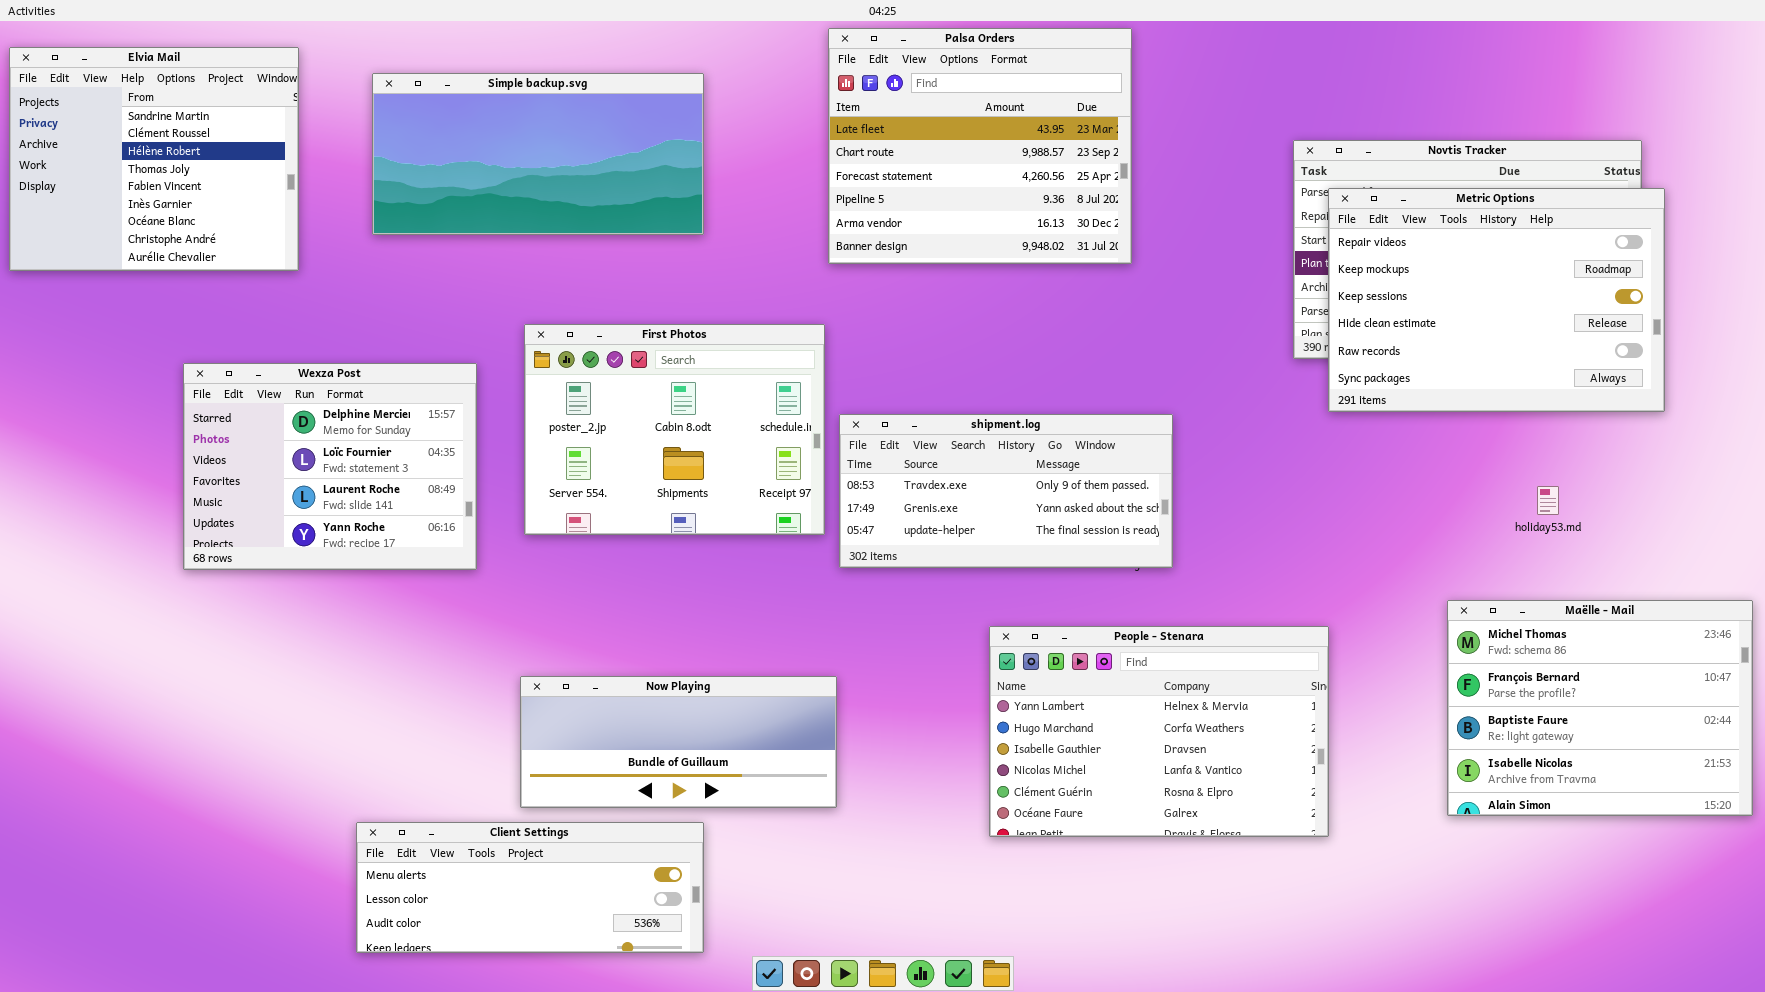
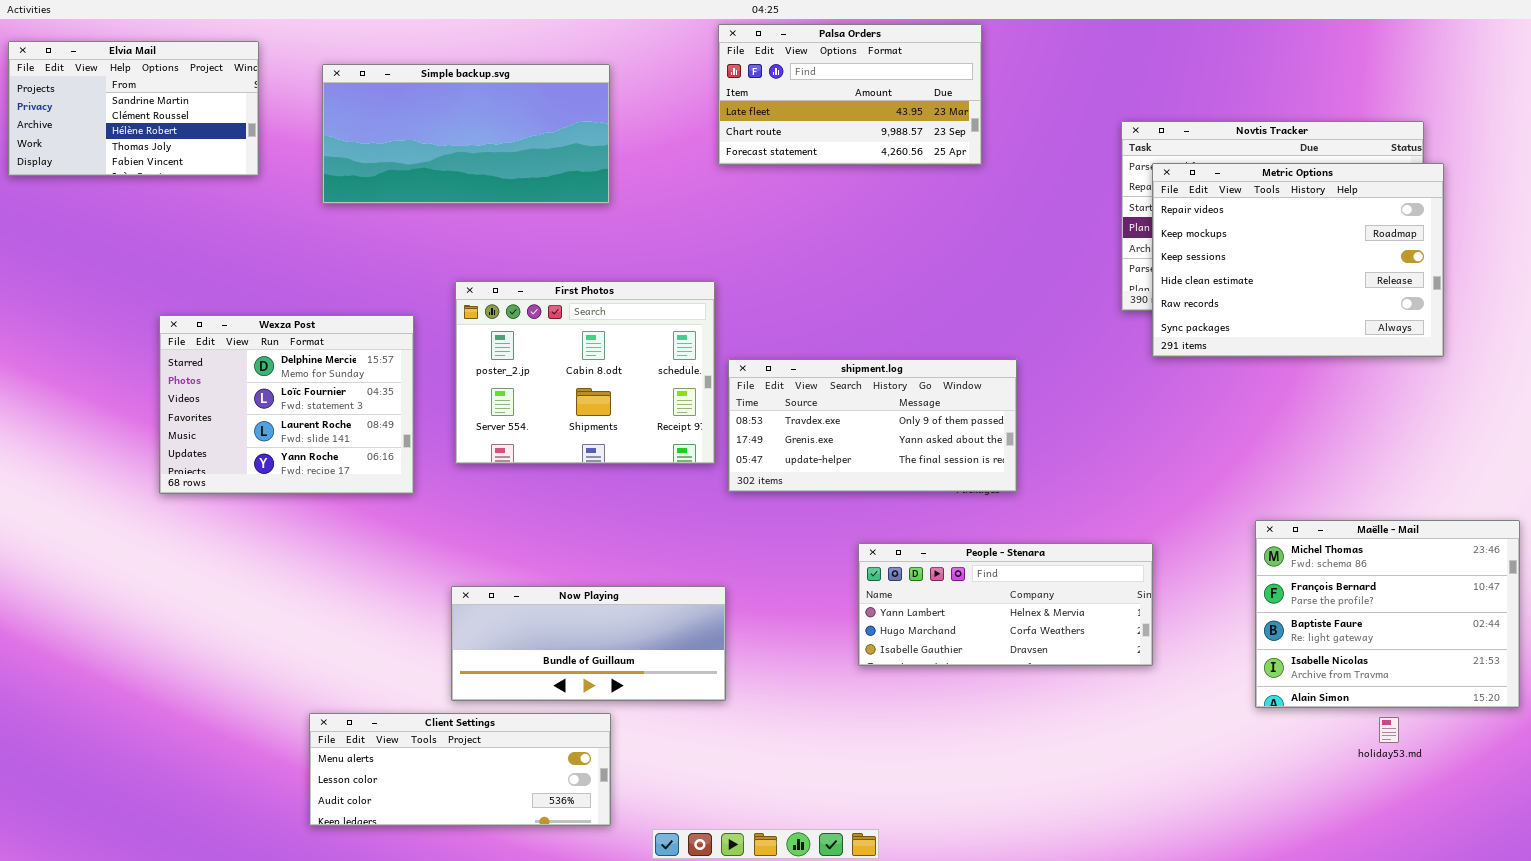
Palsa Orders: [828,28,1132,264] -> [718,24,982,165], resized
Elvia Mail: [9,47,299,271] -> [8,41,259,176], resized
holiday53.md: [1537,486,1559,515] -> [1379,717,1399,743], moved
People - Stenara: [989,626,1329,837] -> [858,543,1153,666], resized

